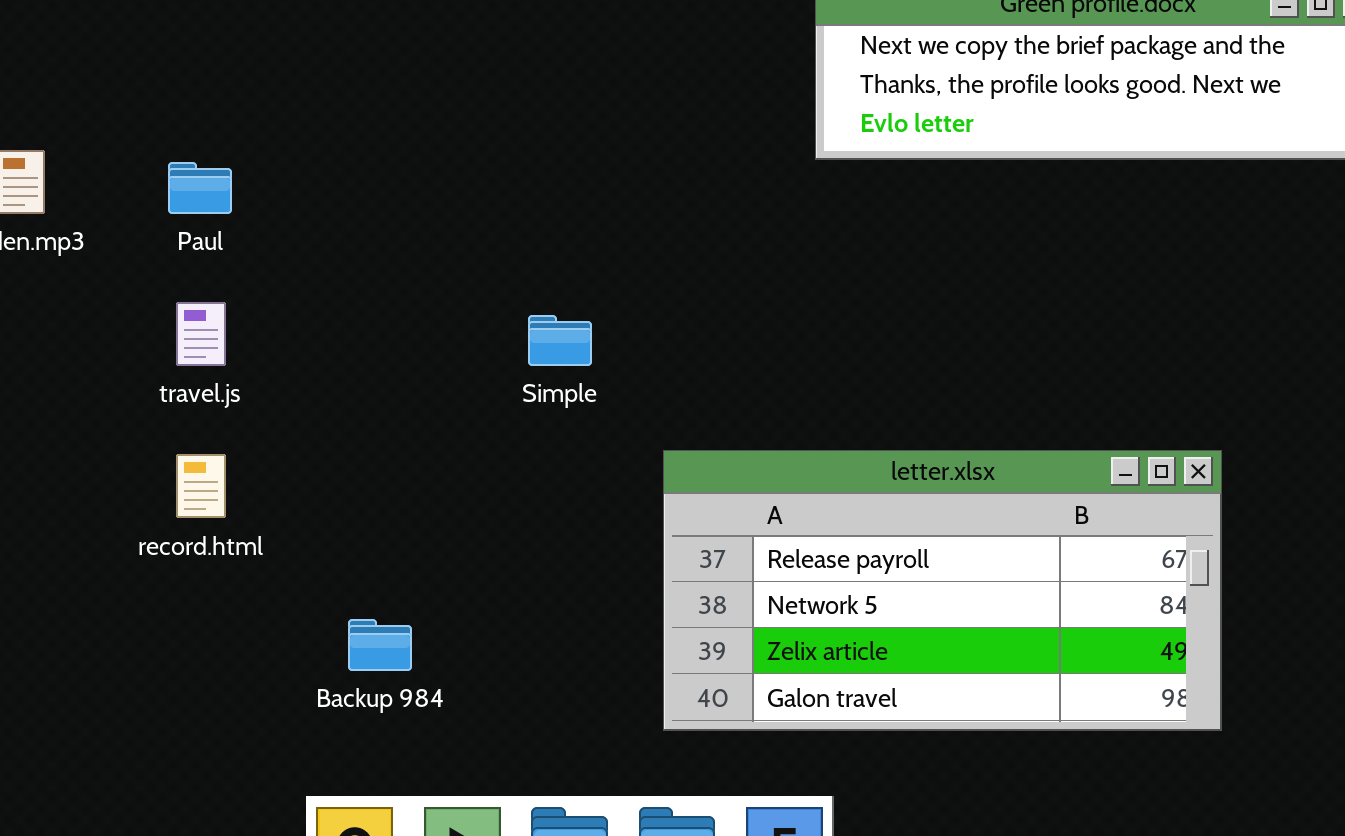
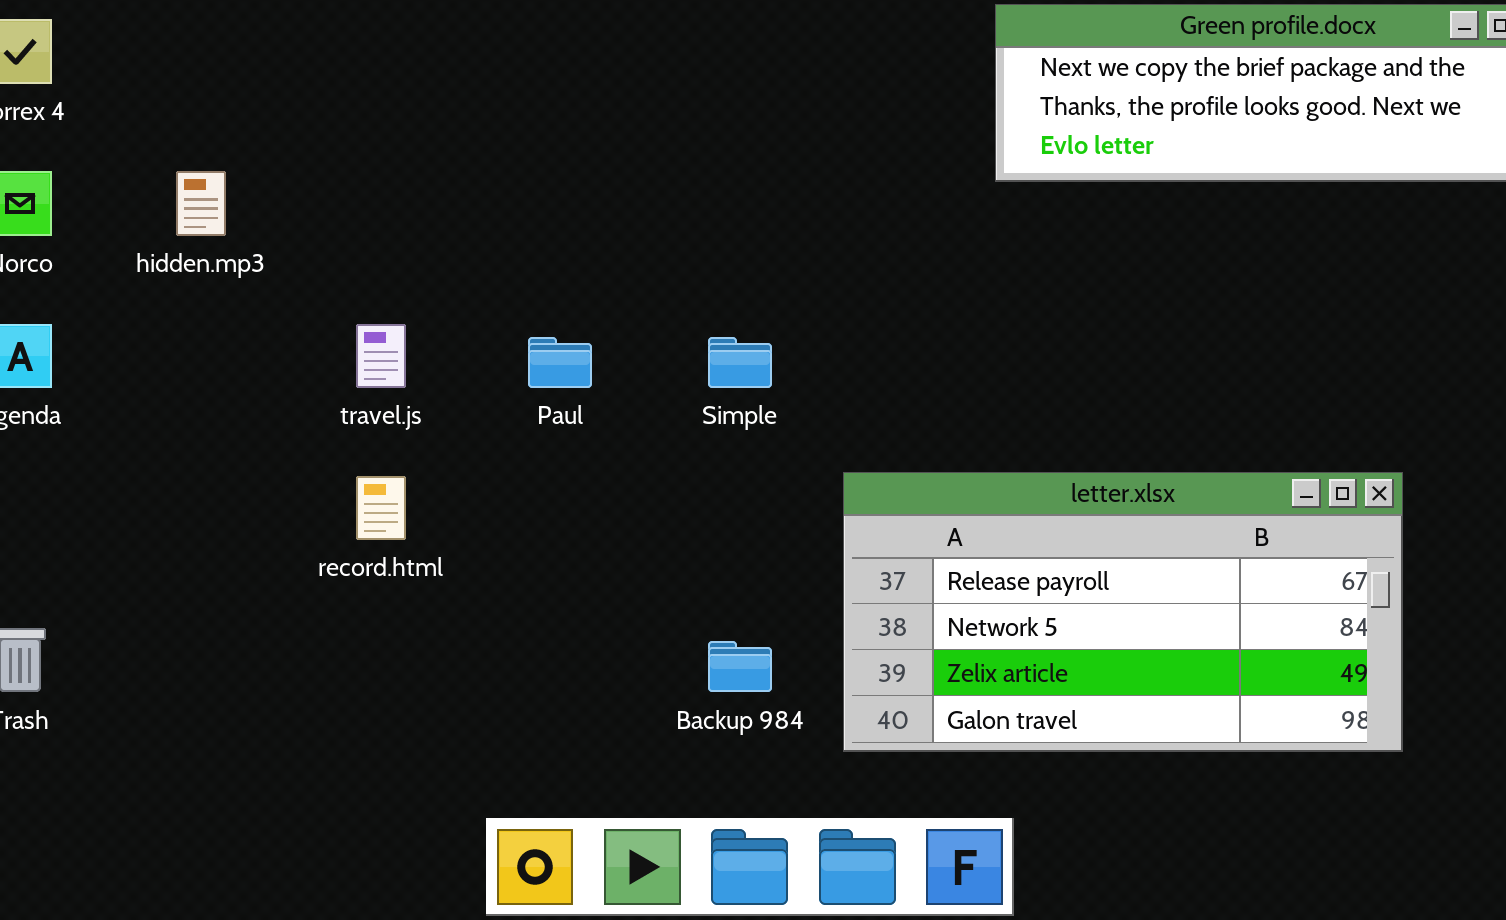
Paul: [168,162,232,214] -> [528,337,592,388], moved
Backup 984: [348,619,412,671] -> [708,641,772,692], moved

